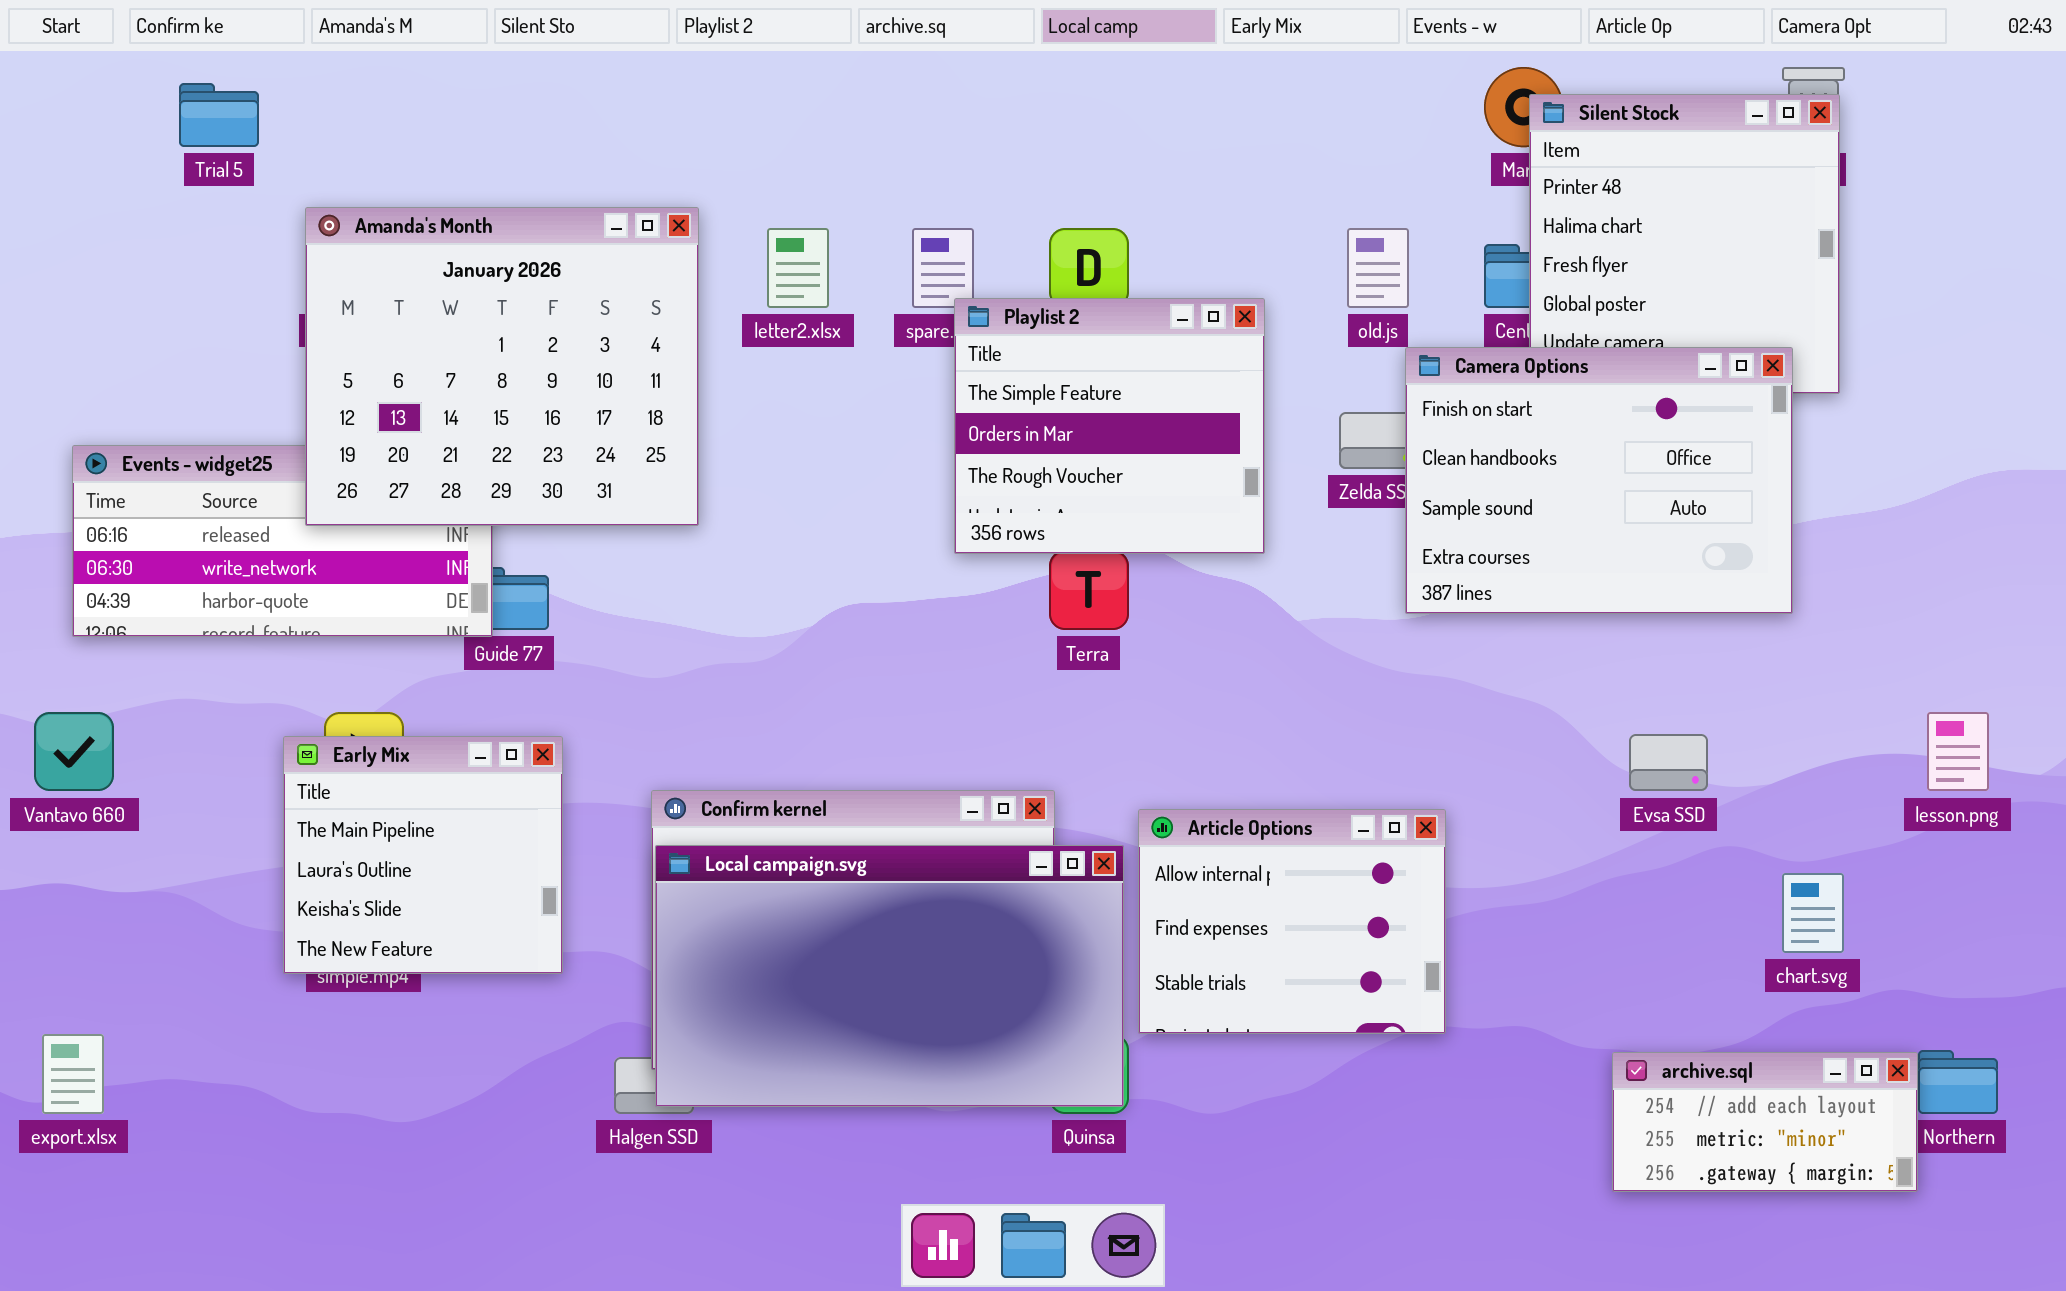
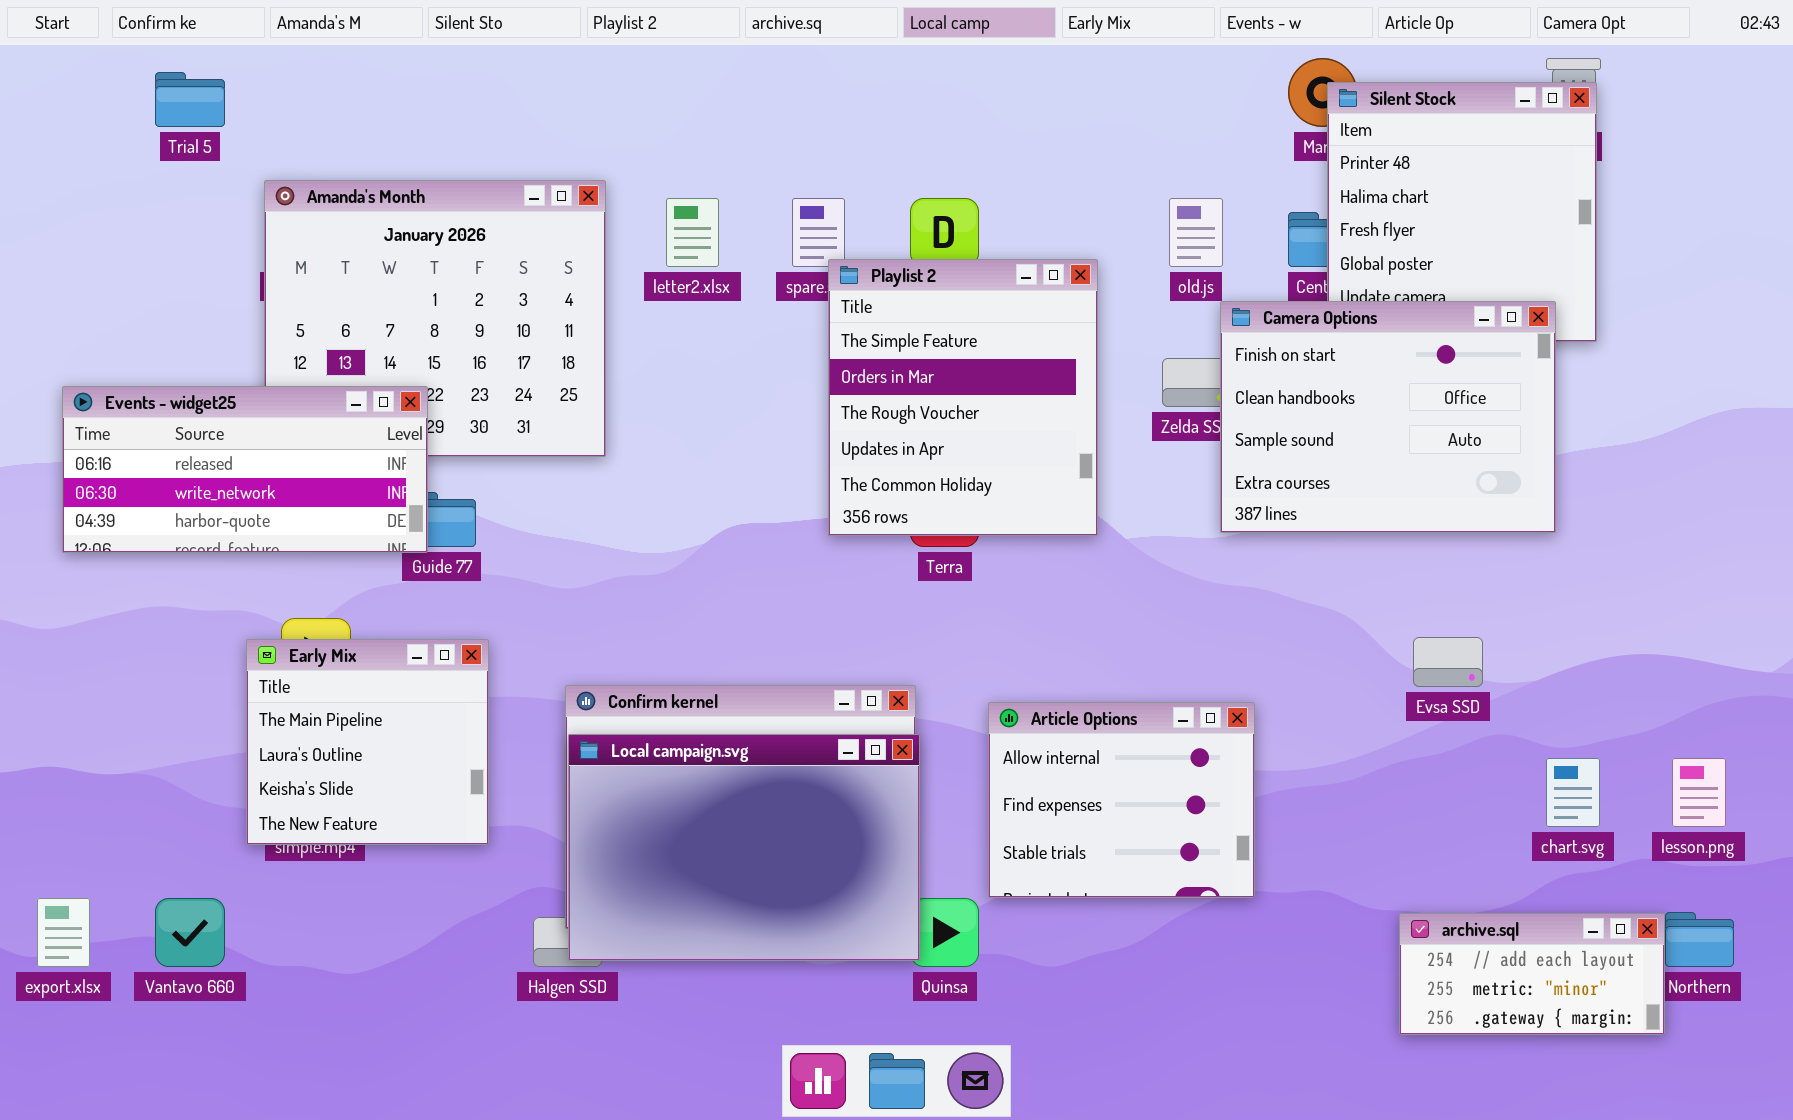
Playlist 2: [954,298,1265,554] -> [828,259,1098,536], resized
Events - widget25: [72,445,493,637] -> [62,386,428,553], raised
Vantavo 660: [34,712,114,791] -> [155,898,225,967], moved
lesson.png: [1927,712,1989,791] -> [1672,758,1726,827], moved
Local campaign.svg: [655,845,1124,1107] -> [568,734,920,961], resized

